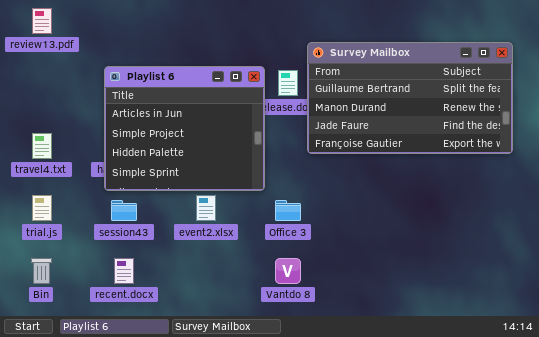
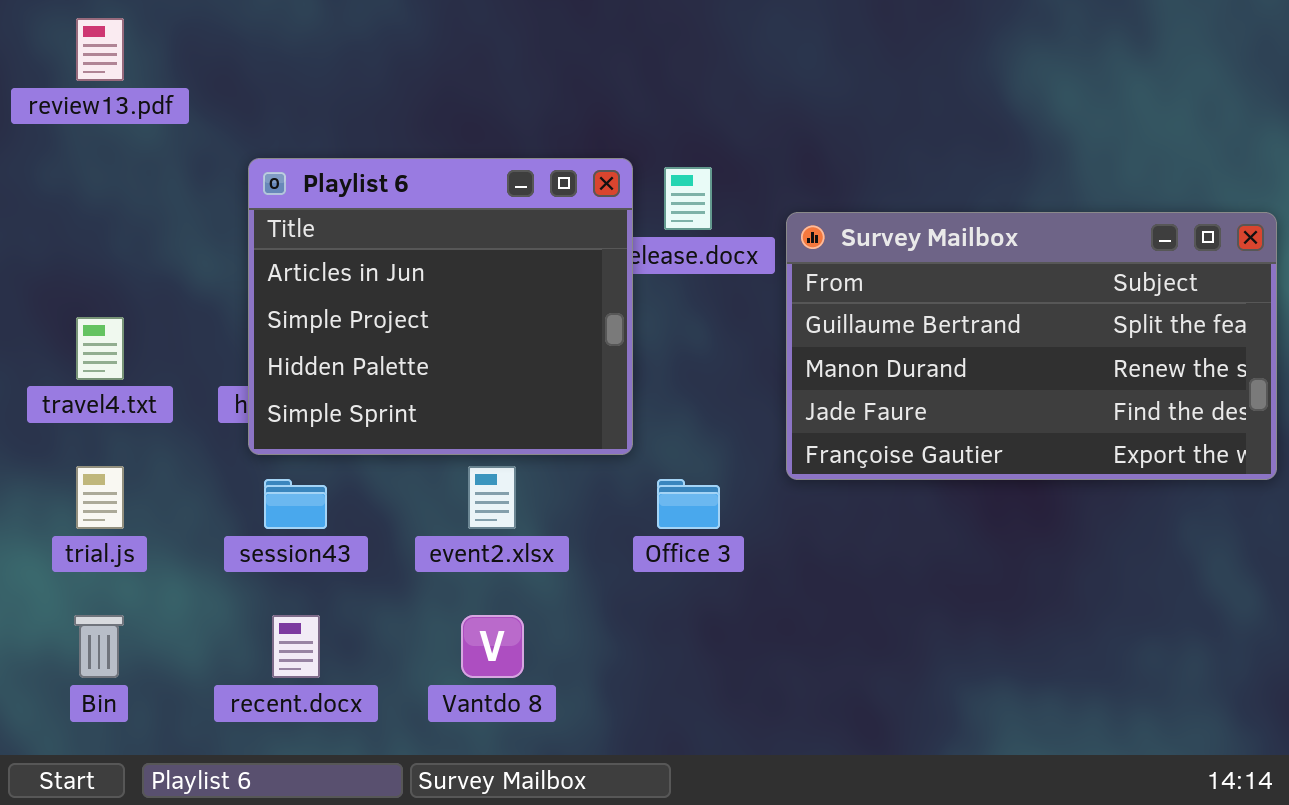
Survey Mailbox: [307,42,513,154] -> [786,212,1277,480], moved
Vantdo 8: [275,258,301,284] -> [461,615,524,678], moved

